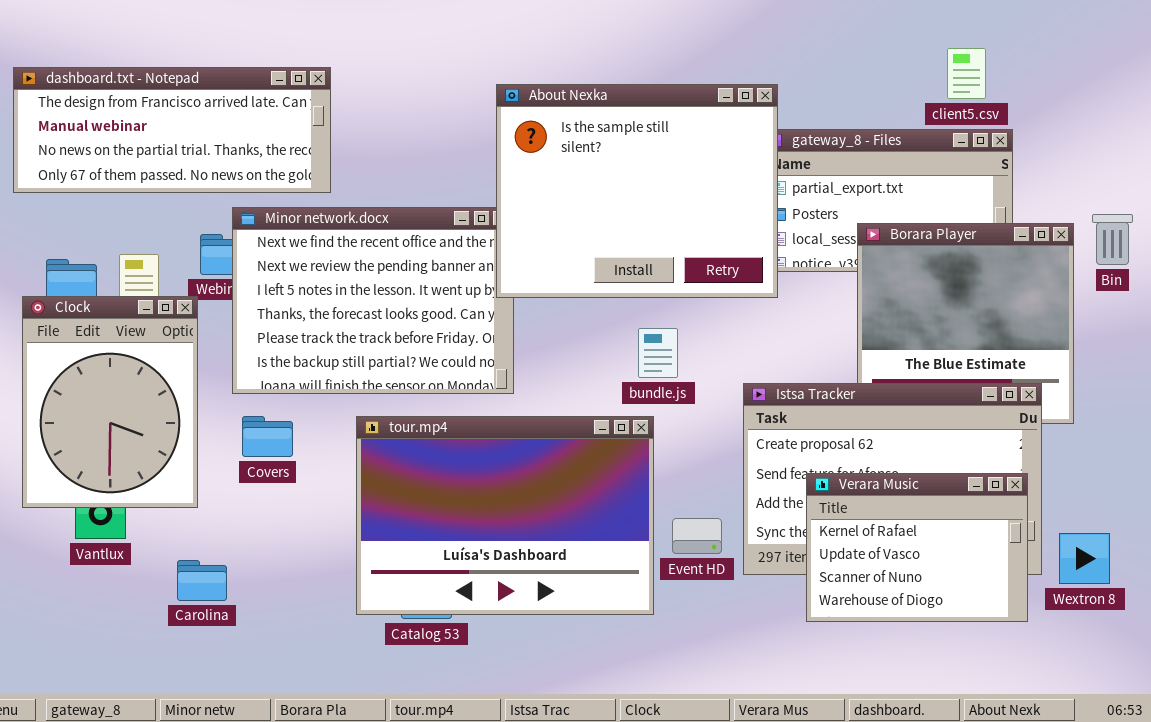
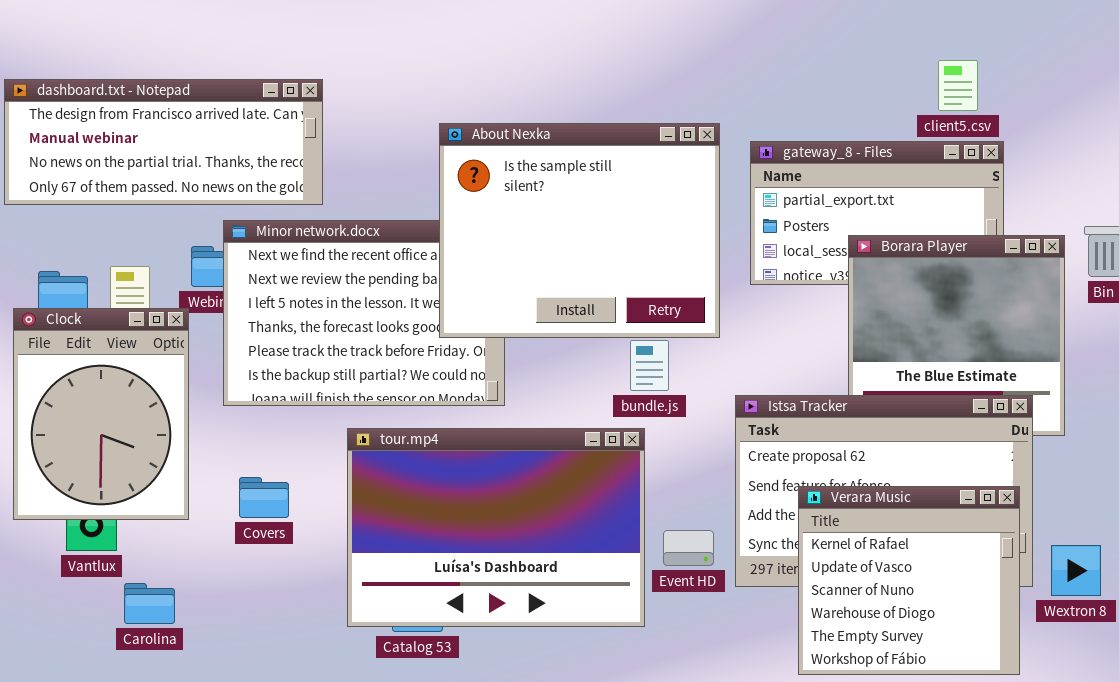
About Nexka: [496,84,778,298] -> [439,123,720,338], moved
Covers: [242,416,293,457] -> [239,477,289,518], moved
Verara Music: [806,473,1028,622] -> [798,486,1020,675], resized
Carolina: [177,560,227,601] -> [124,583,175,624], moved

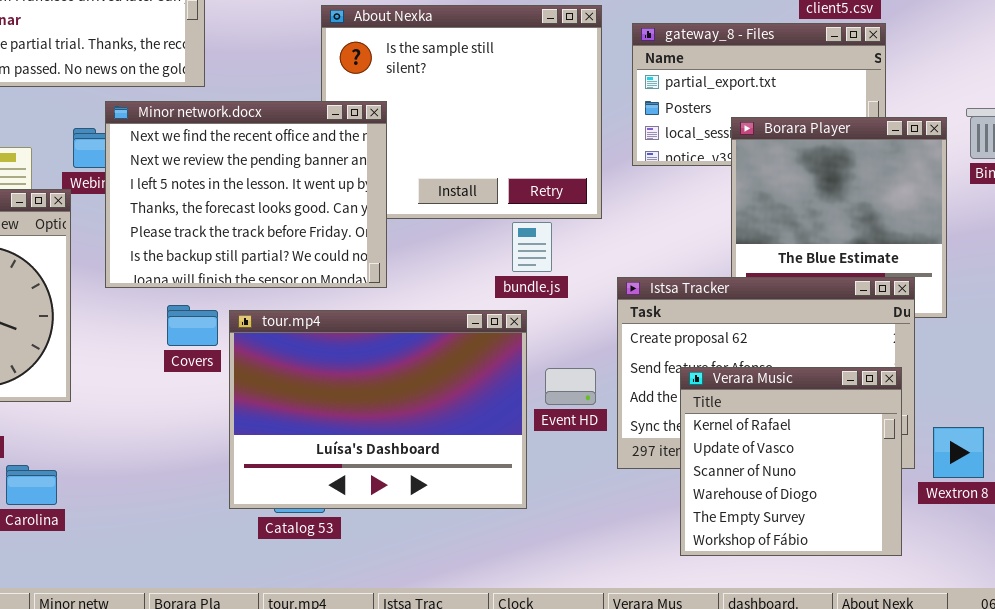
Minor network.docx: [223,220,505,406] -> [105,101,387,288], raised
Covers: [239,477,289,518] -> [167,305,218,346], moved
Event HD: [663,530,714,566] -> [545,368,596,405], moved

